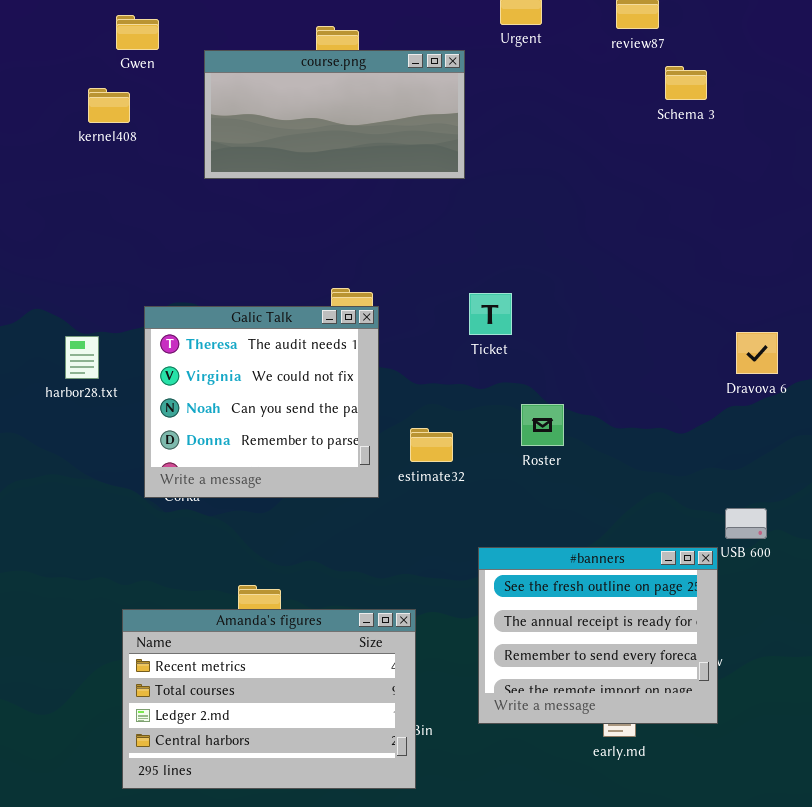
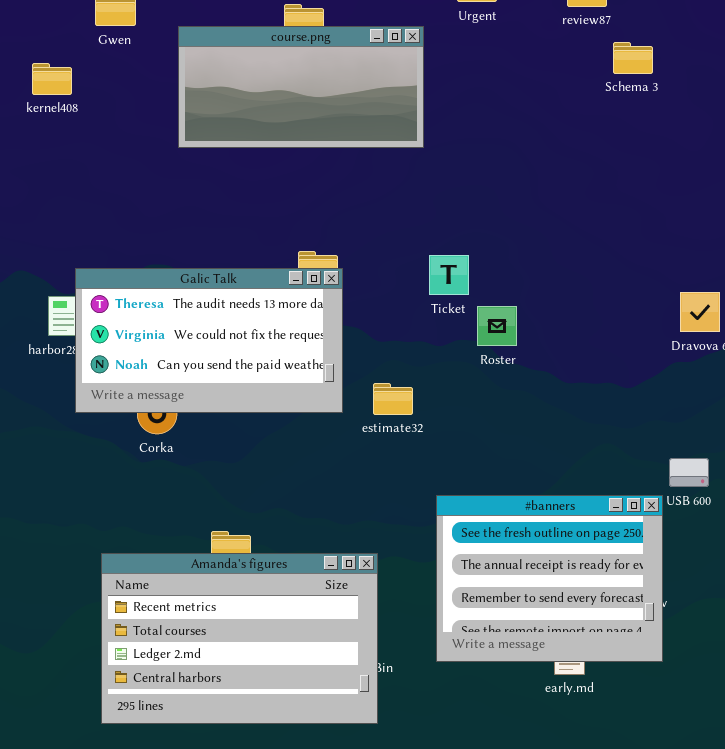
kernel408: [88,88,130,123] -> [32,63,72,95], moved
Galic Talk: [144,306,379,498] -> [75,268,343,413], resized
Roster: [521,404,564,446] -> [477,306,517,346], moved

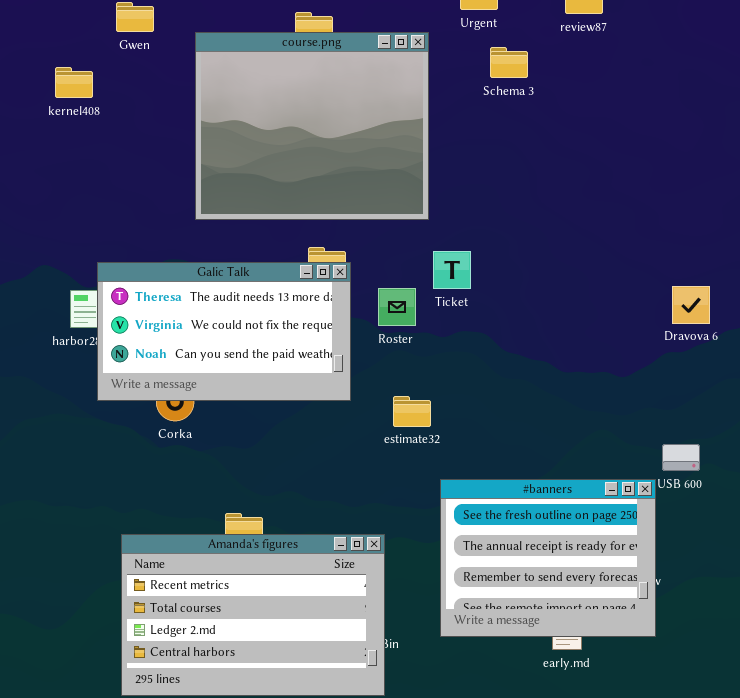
course.png: [178,26,424,148] -> [195,32,429,220], resized
Schema 3: [613,42,653,74] -> [490,47,528,78], moved
Roster: [477,306,517,346] -> [378,288,416,326], moved
estimate32: [373,383,413,415] -> [393,396,431,427], moved

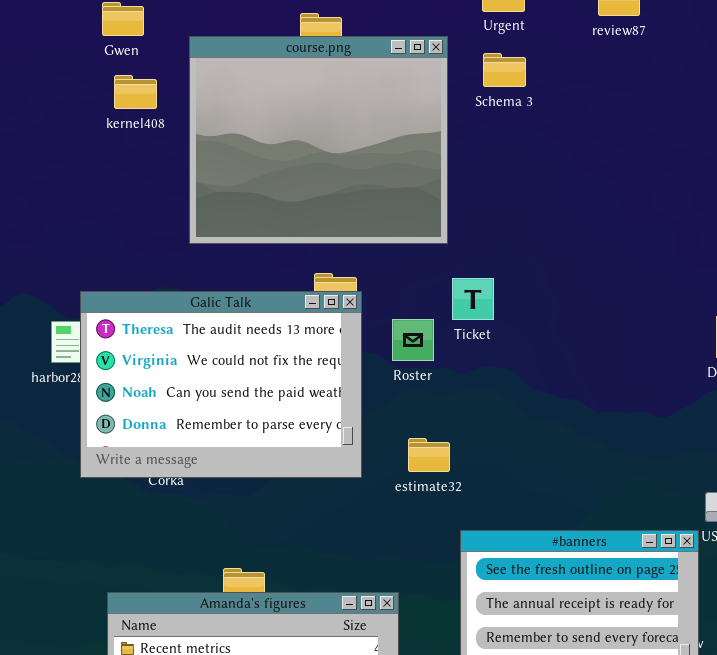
Schema 3: [490,47,528,78] -> [483,53,526,87], moved
kernel408: [55,67,93,98] -> [114,75,157,109], moved
Galic Talk: [97,262,351,401] -> [80,291,362,478], resized

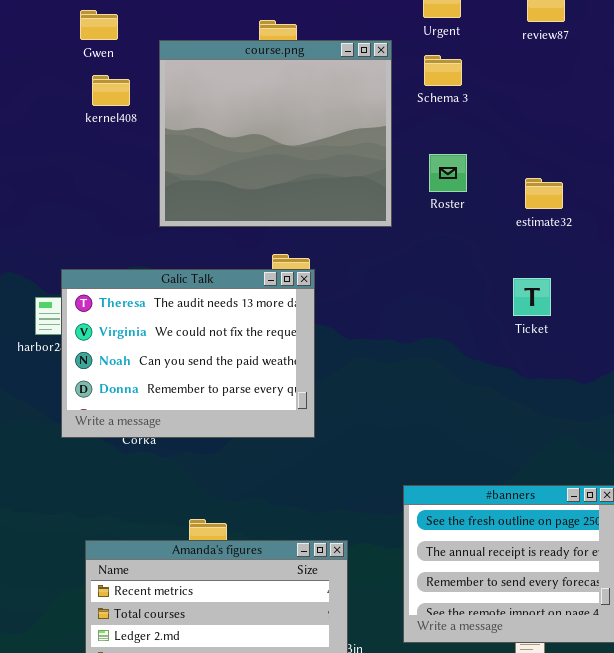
Ticket: [452,278,494,320] -> [513,278,551,316], moved
Roster: [392,319,434,361] -> [429,154,467,192], moved
estimate32: [408,438,450,472] -> [525,178,563,209], moved

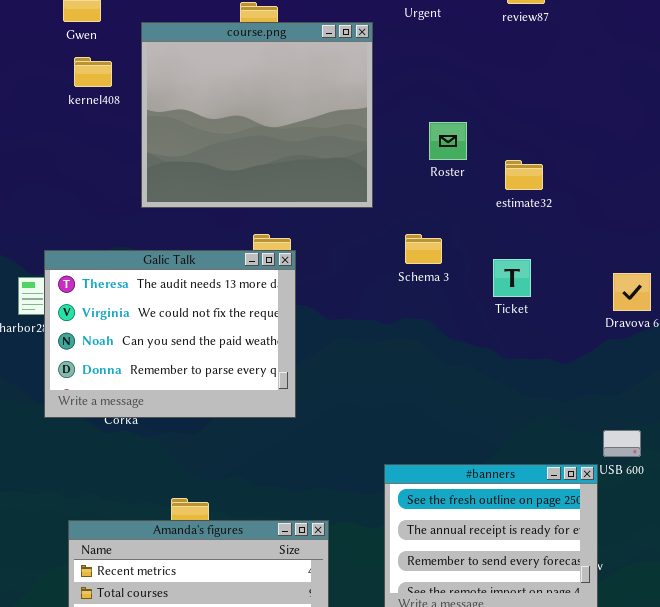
Schema 3: [424,55,462,86] -> [405,234,442,264], moved
Roster: [429,154,467,192] -> [429,122,467,160], moved

